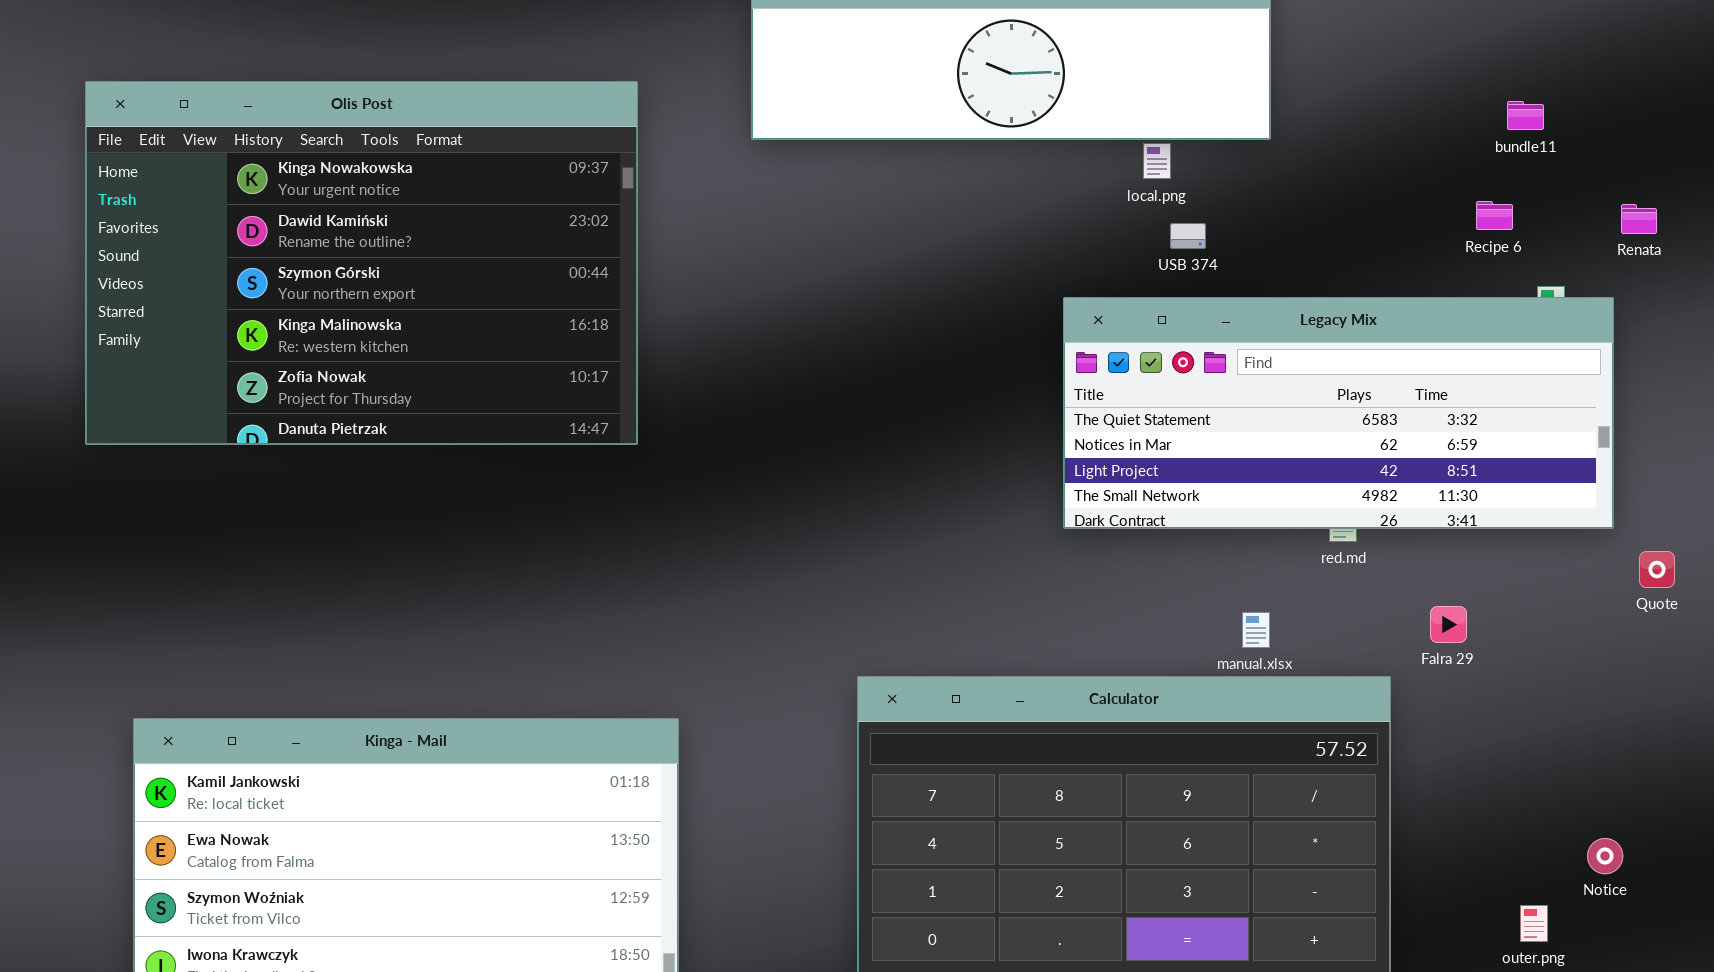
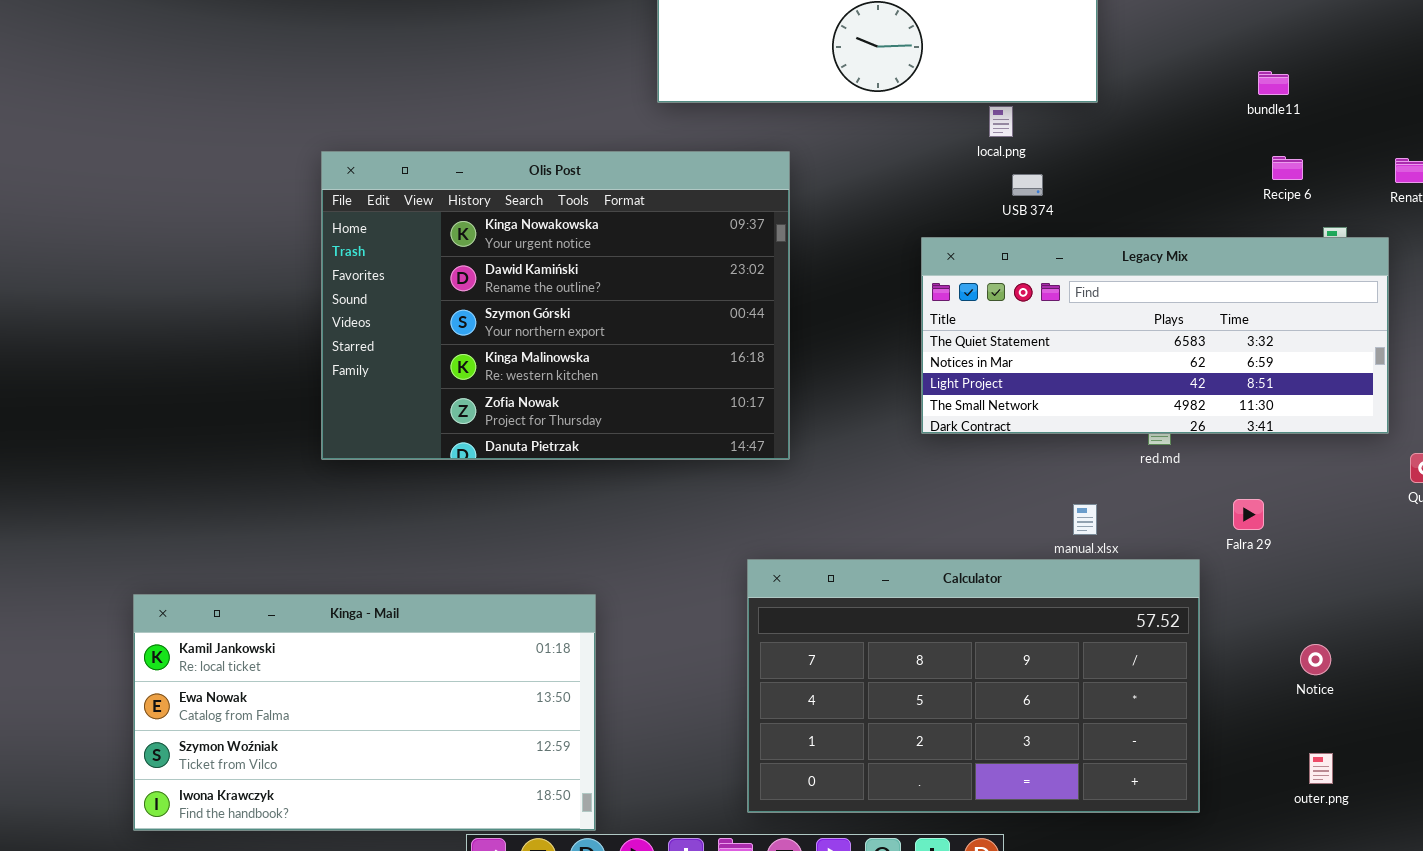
Olis Post: [85,81,638,445] -> [321,151,790,460], moved
bundle11: [1507,101,1544,130] -> [1258,71,1289,95], moved
Notice: [1587,838,1623,874] -> [1300,644,1331,675], moved

